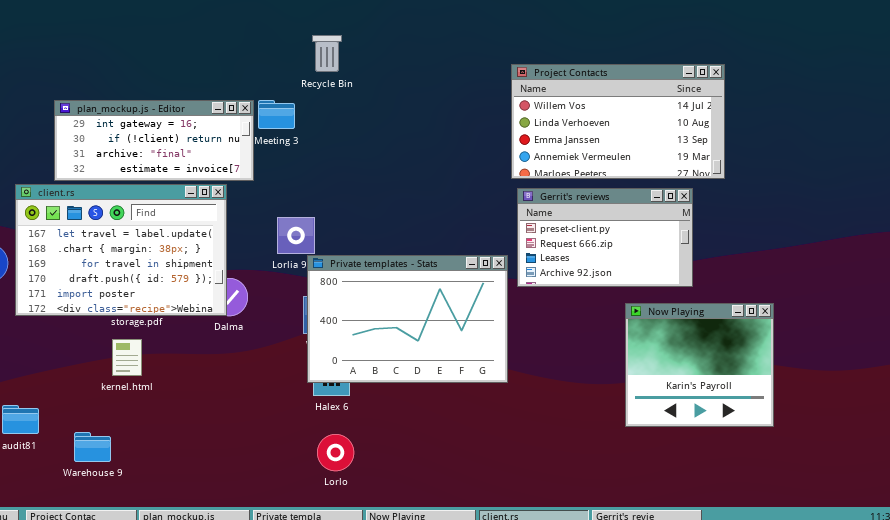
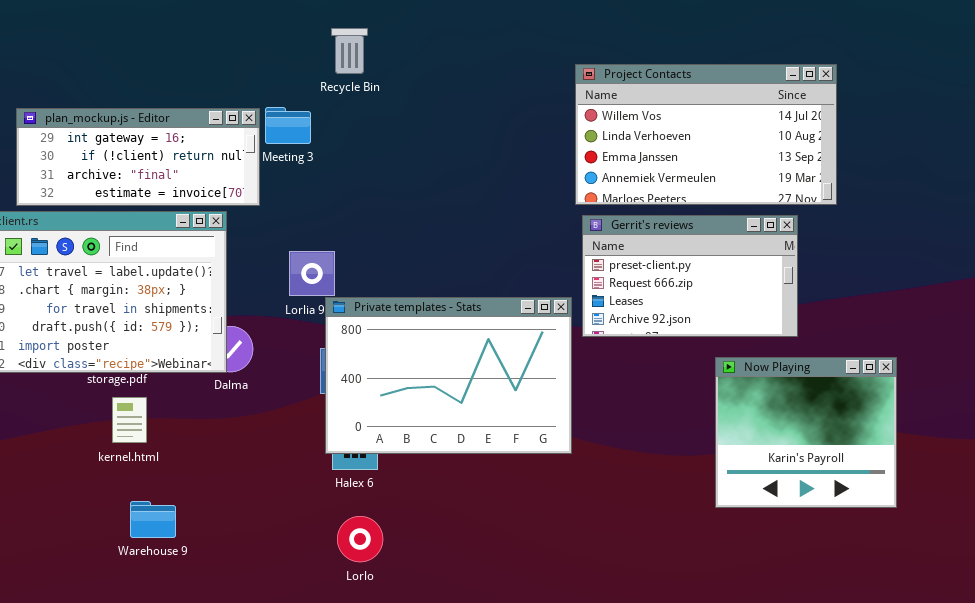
kernel.html: [112,339,142,376] -> [112,397,147,443], moved
Warehouse 9: [74,432,111,462] -> [130,501,176,538], moved

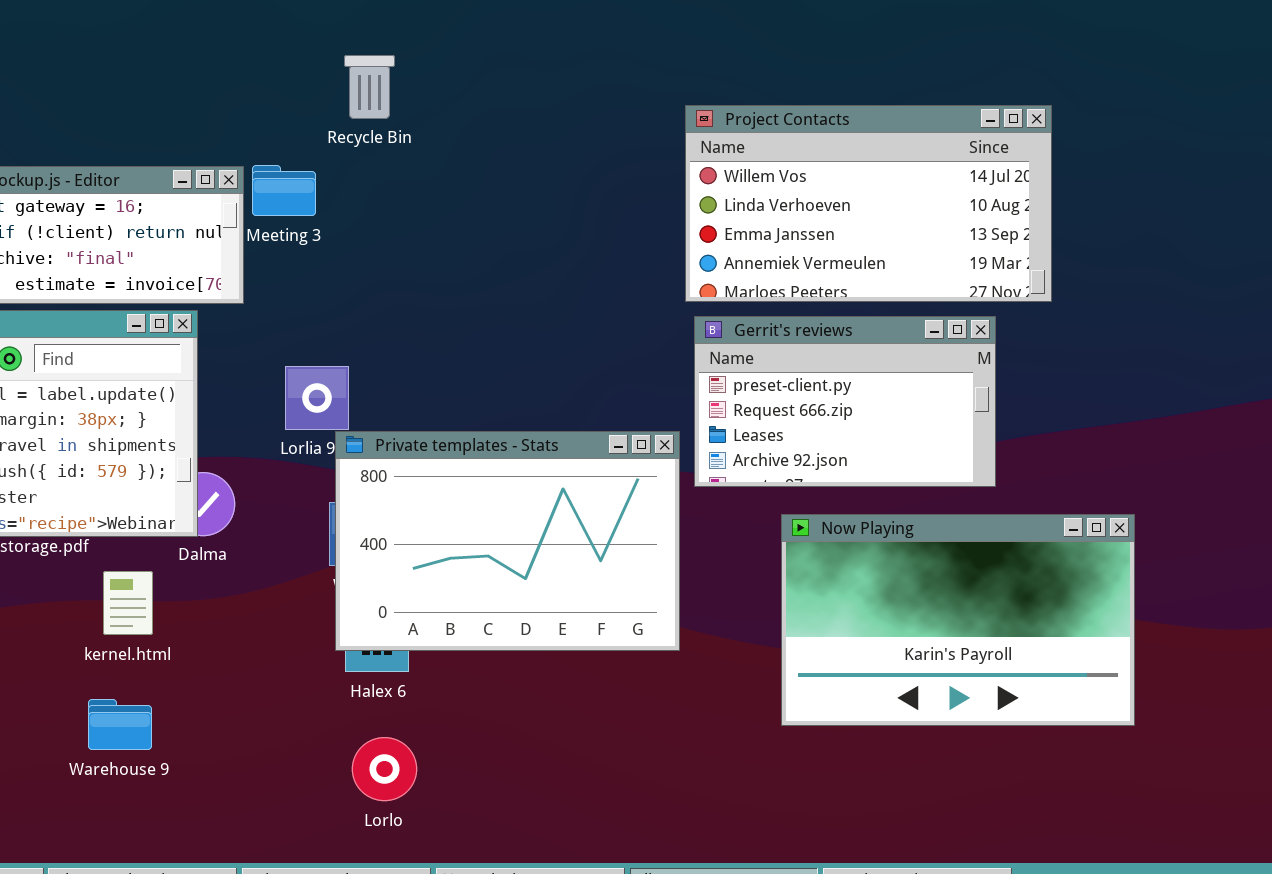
Now Playing: [715,357,897,508] -> [781,514,1135,726], resized
kernel.html: [112,397,147,443] -> [103,571,153,635], moved
Warehouse 9: [130,501,176,538] -> [88,699,152,750], moved

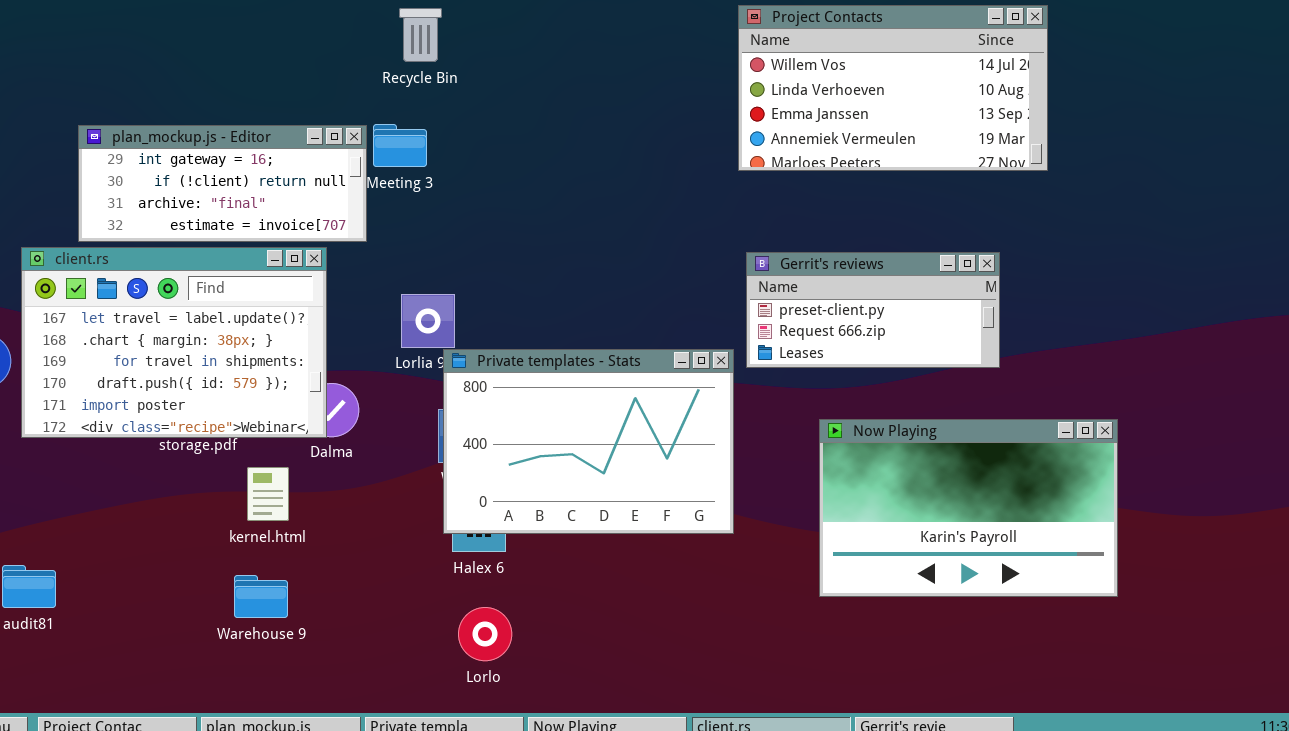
Recycle Bin: [344,55,395,119] -> [399,8,442,62], moved
Project Contacts: [685,105,1052,302] -> [738,5,1048,171], moved
Gerrit's reviews: [694,316,996,487] -> [746,252,1000,368], resized

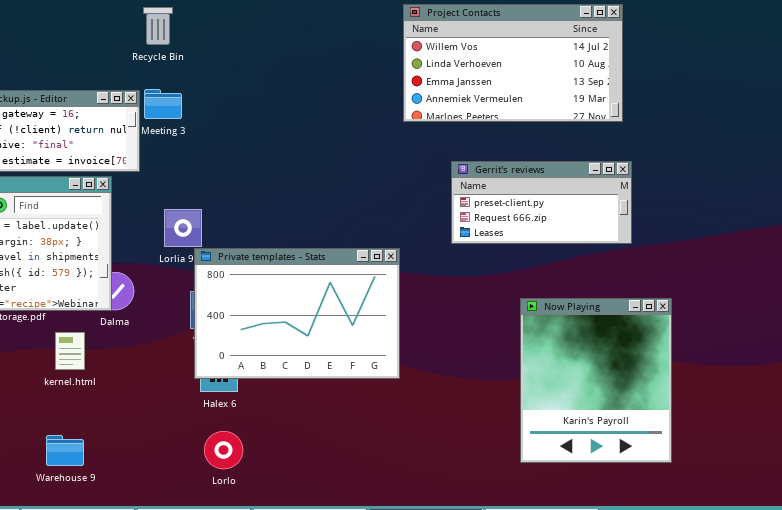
Recycle Bin: [399,8,442,62] -> [143,7,173,45], moved
Gerrit's reviews: [746,252,1000,368] -> [451,161,632,244], moved
Now Playing: [819,419,1118,597] -> [520,298,672,463], resized
Warehouse 9: [234,575,288,618] -> [46,435,84,466], moved

